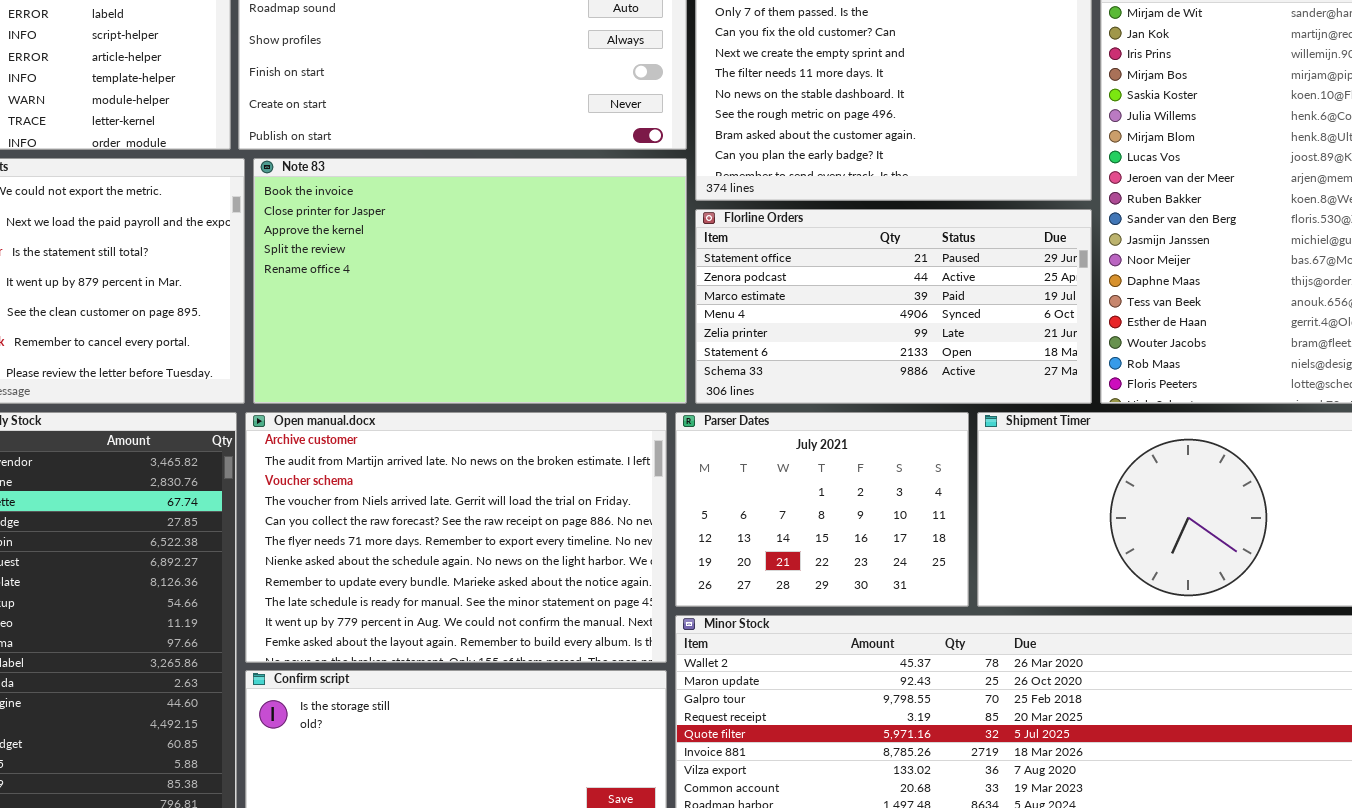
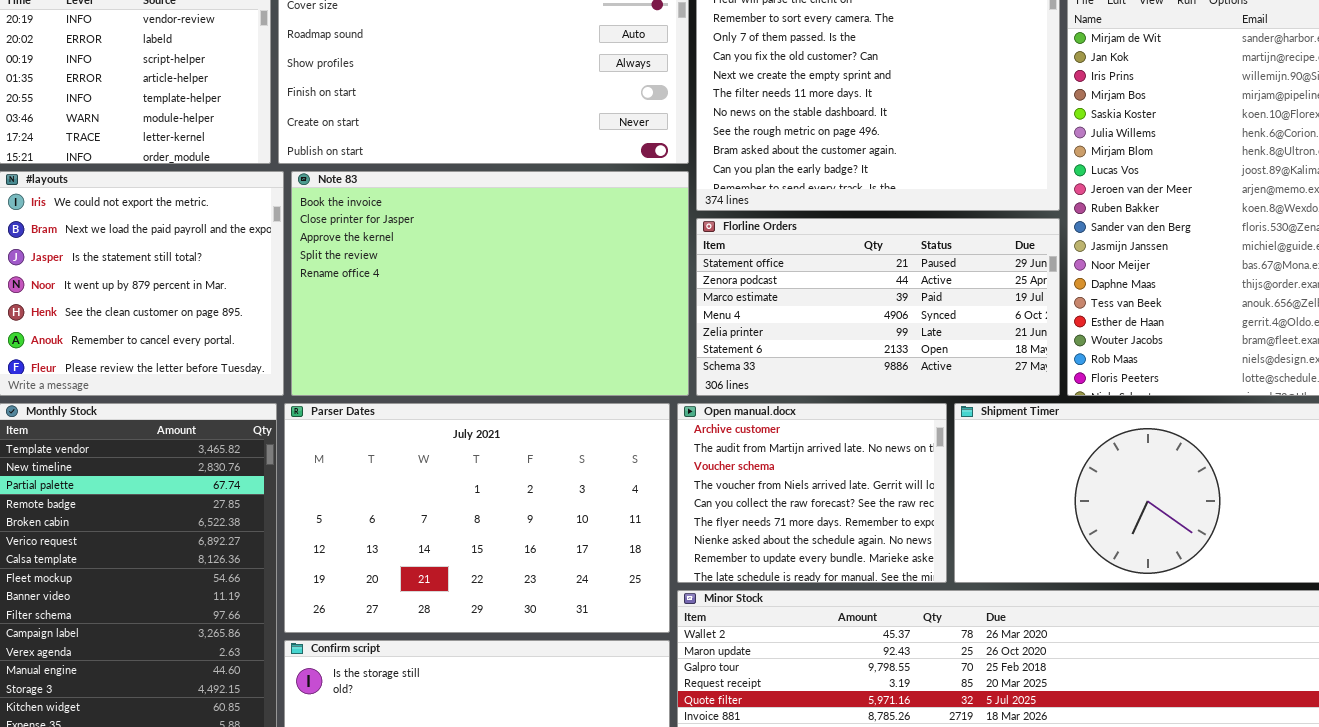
Open manual.docx: [245,412,667,663] -> [677,403,947,583], moved, resized
Parser Dates: [675,412,969,607] -> [284,403,670,633], moved, resized

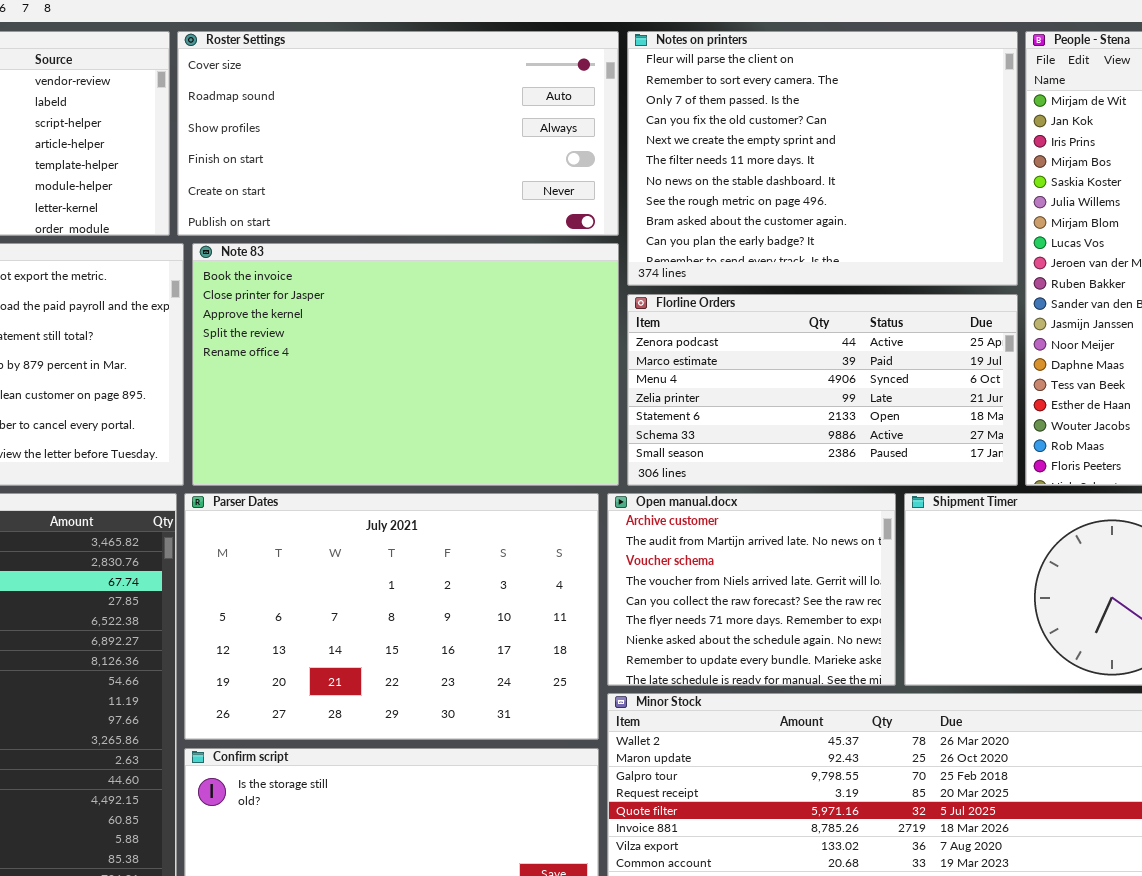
Florline Orders: [696,218,1060,396] -> [627,294,1018,486], scrolled down 1 row

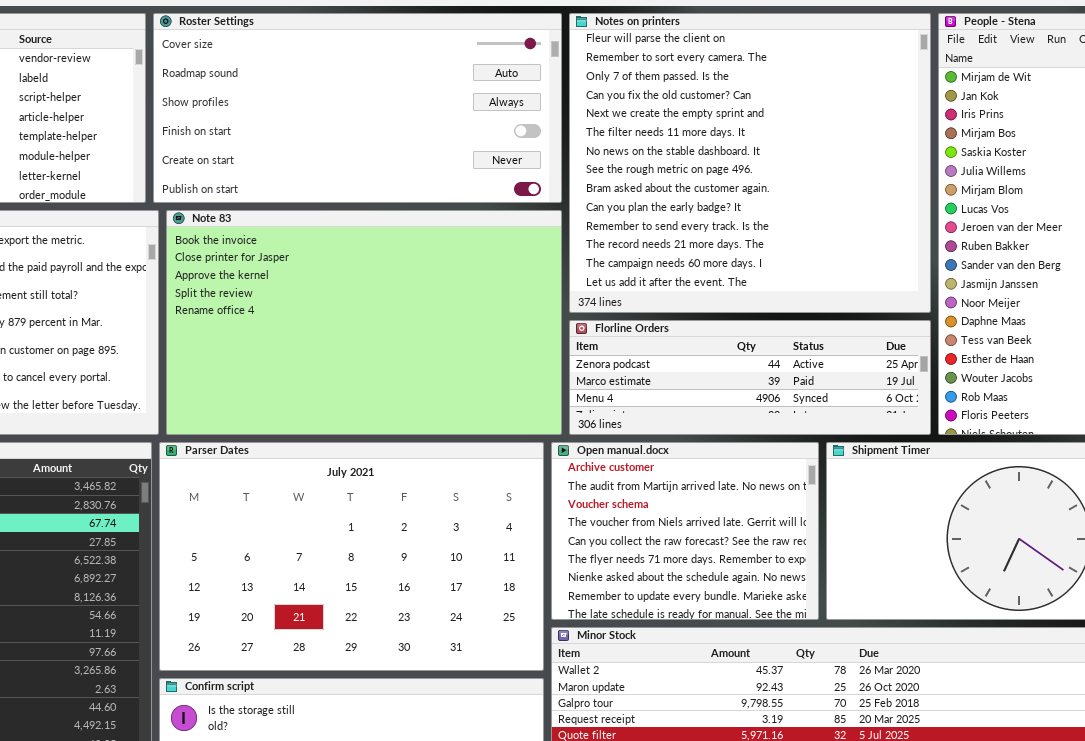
Notes on printers: [627,31,1018,286] -> [569,13,931,313], resized
Florline Orders: [627,294,1018,486] -> [569,320,931,435], resized

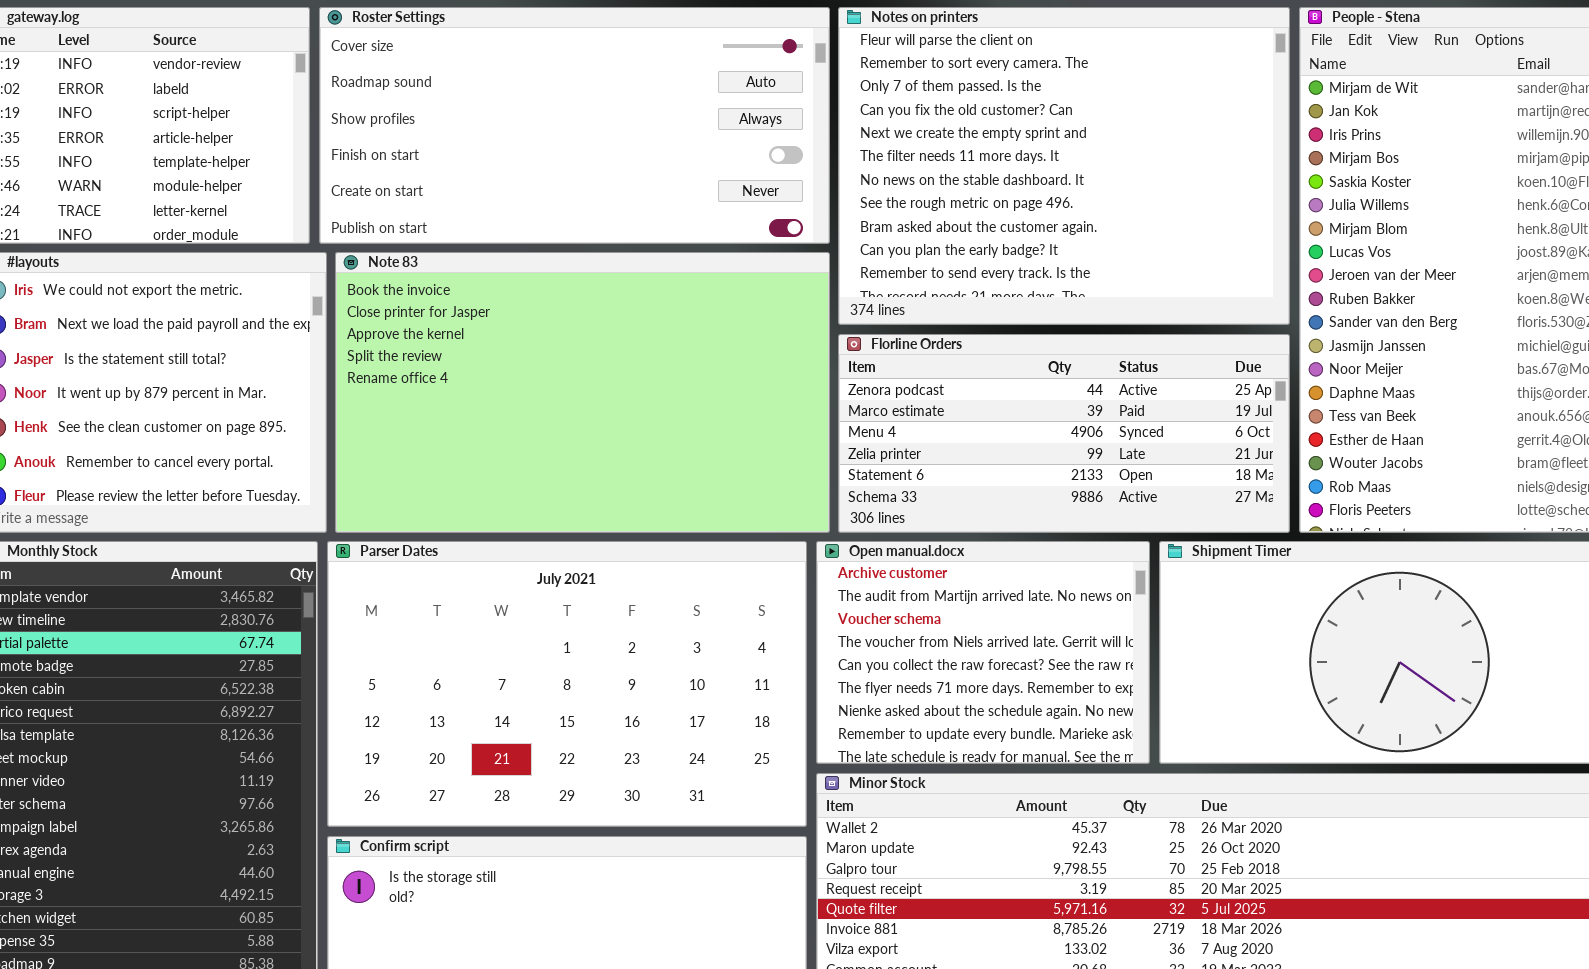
Notes on printers: [569,13,931,313] -> [838,7,1290,325], resized
Florline Orders: [569,320,931,435] -> [838,334,1290,533], resized

